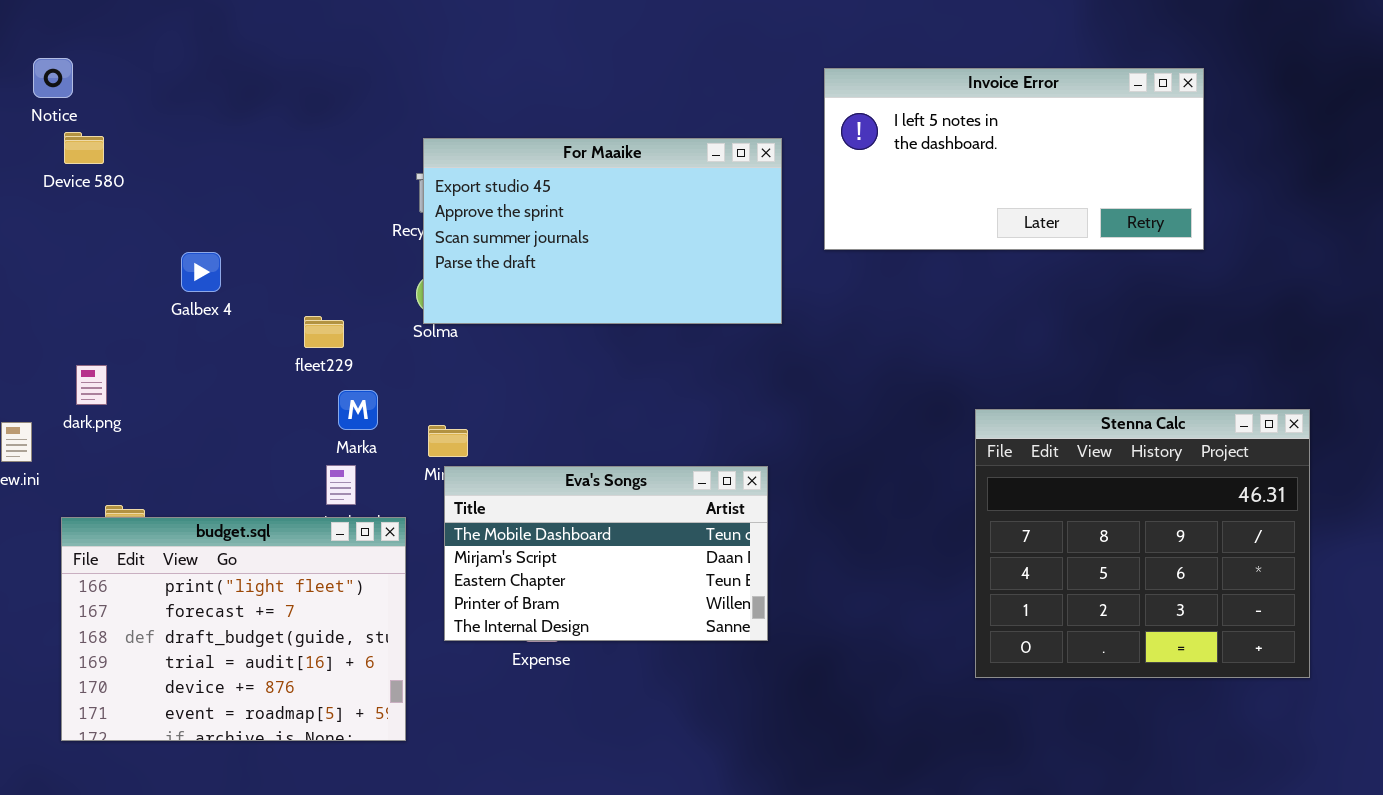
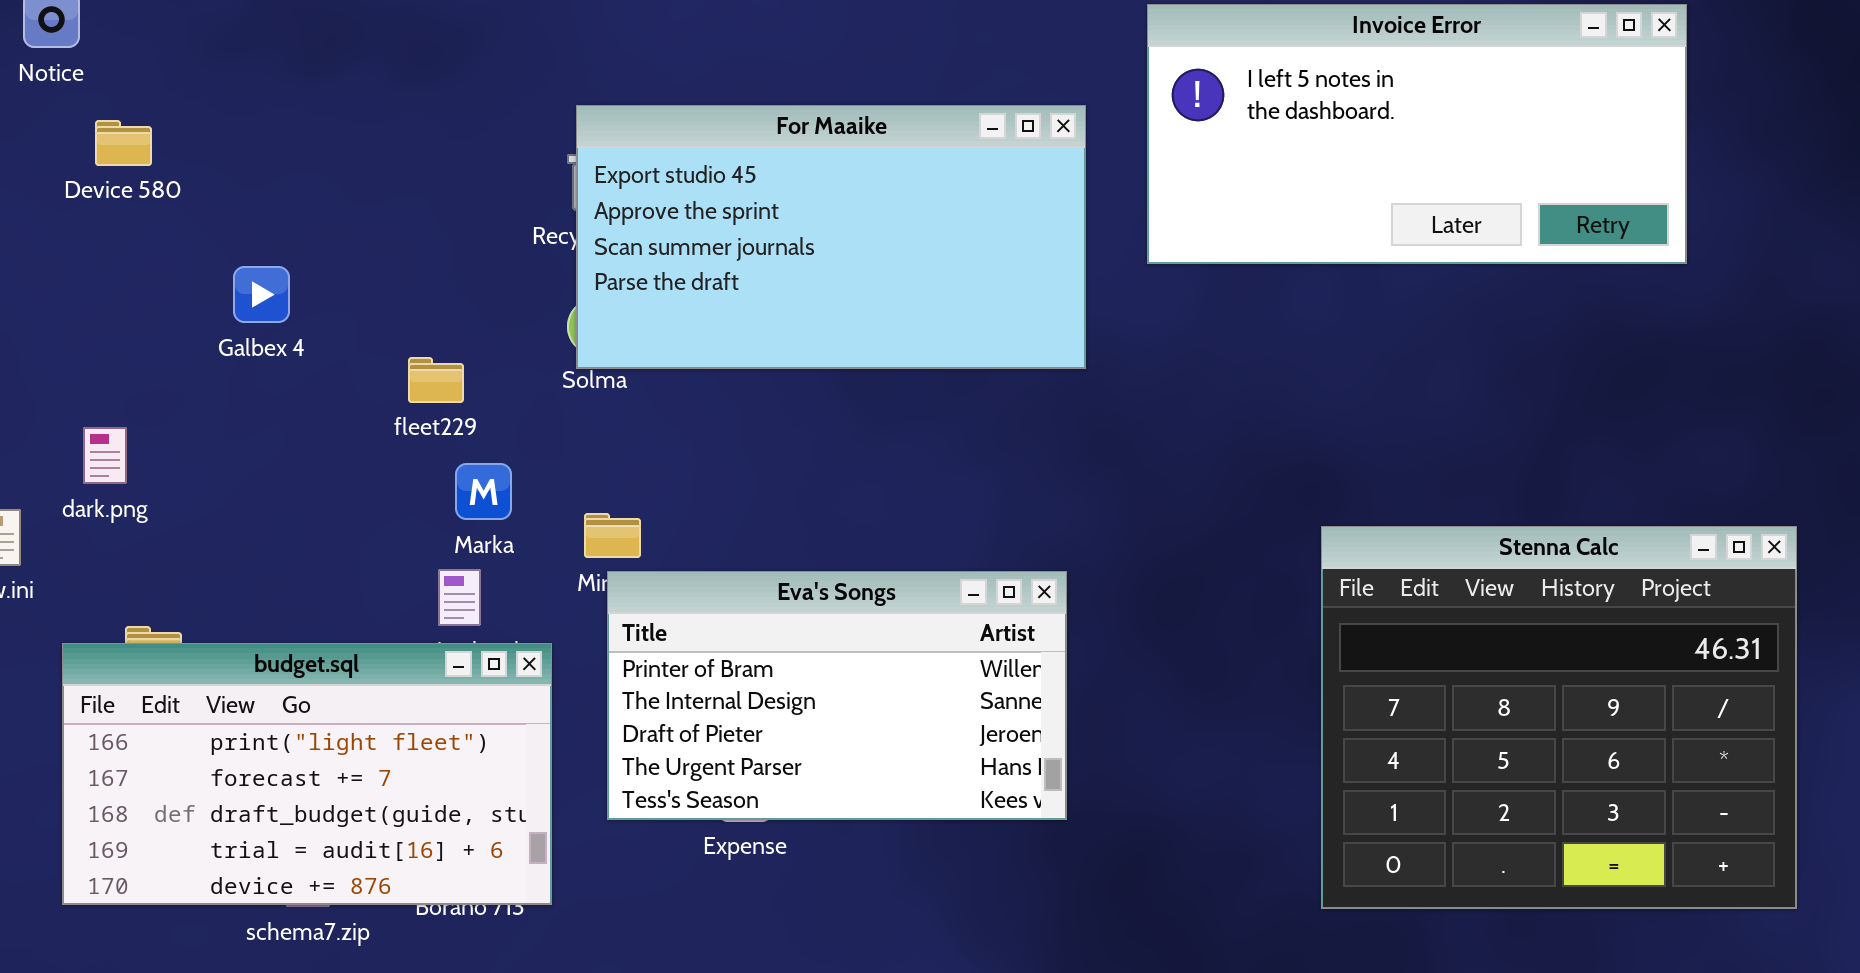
Device 580: [64,132,104,164] -> [95,120,152,166], moved
Stenna Calc: [975,409,1310,678] -> [1321,526,1797,909], moved
Eva's Songs: [444,466,768,641] -> [607,571,1067,820], scrolled down 3 rows
budget.sql: [61,517,406,741] -> [62,643,552,905], resized

